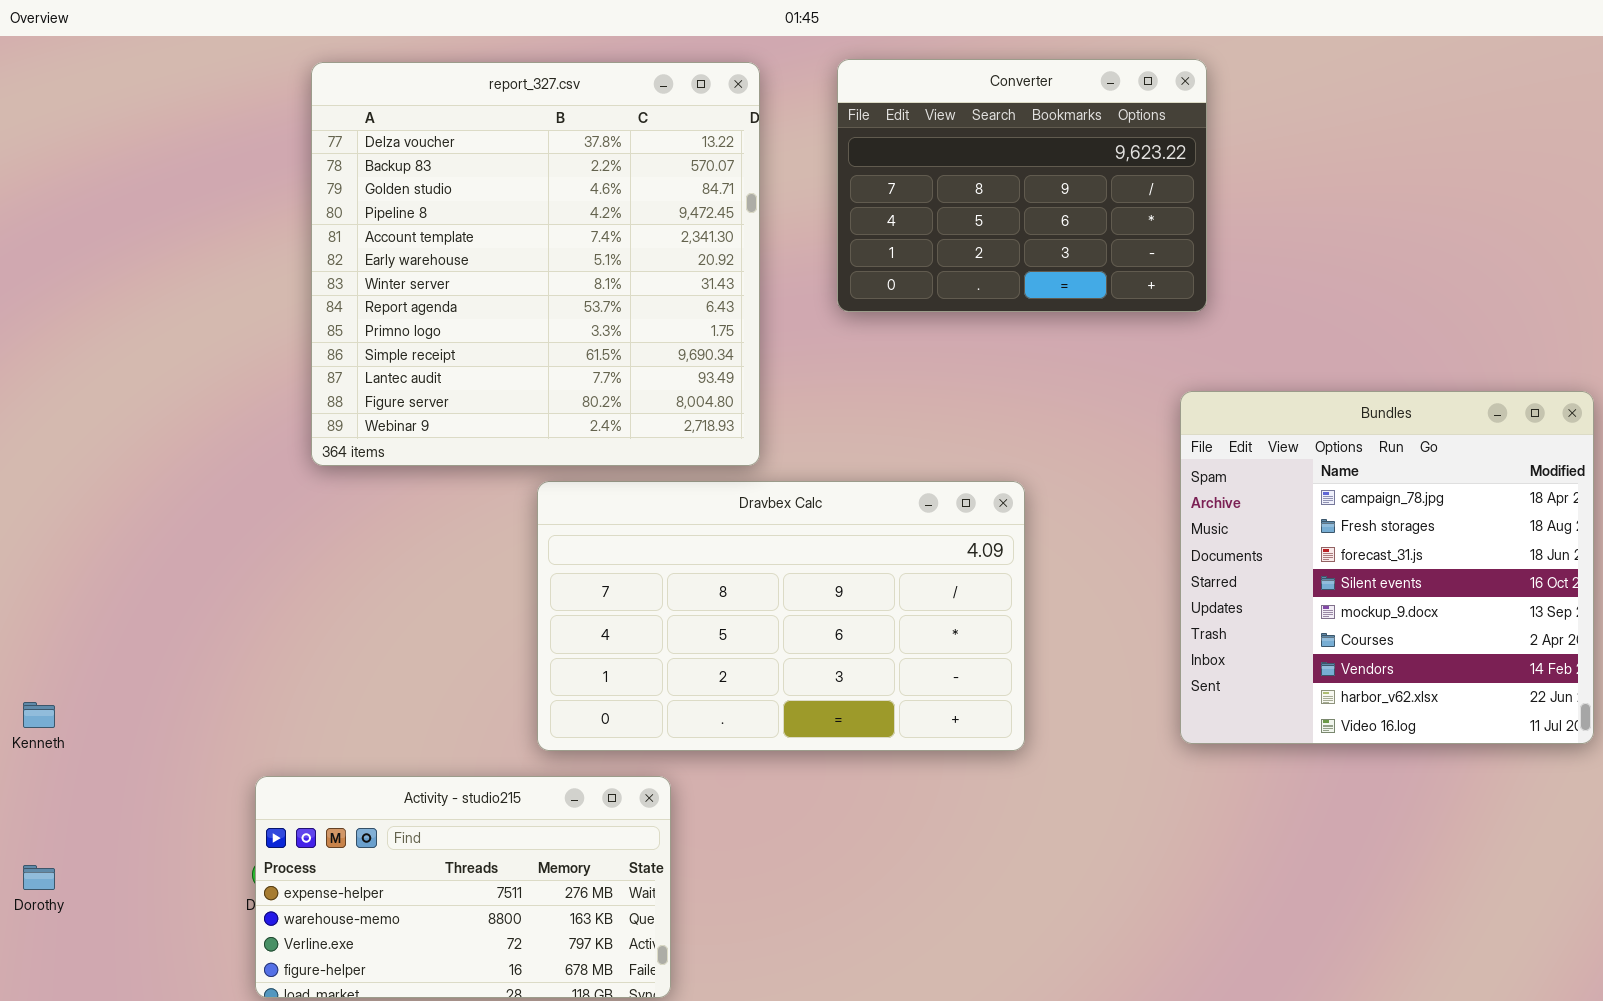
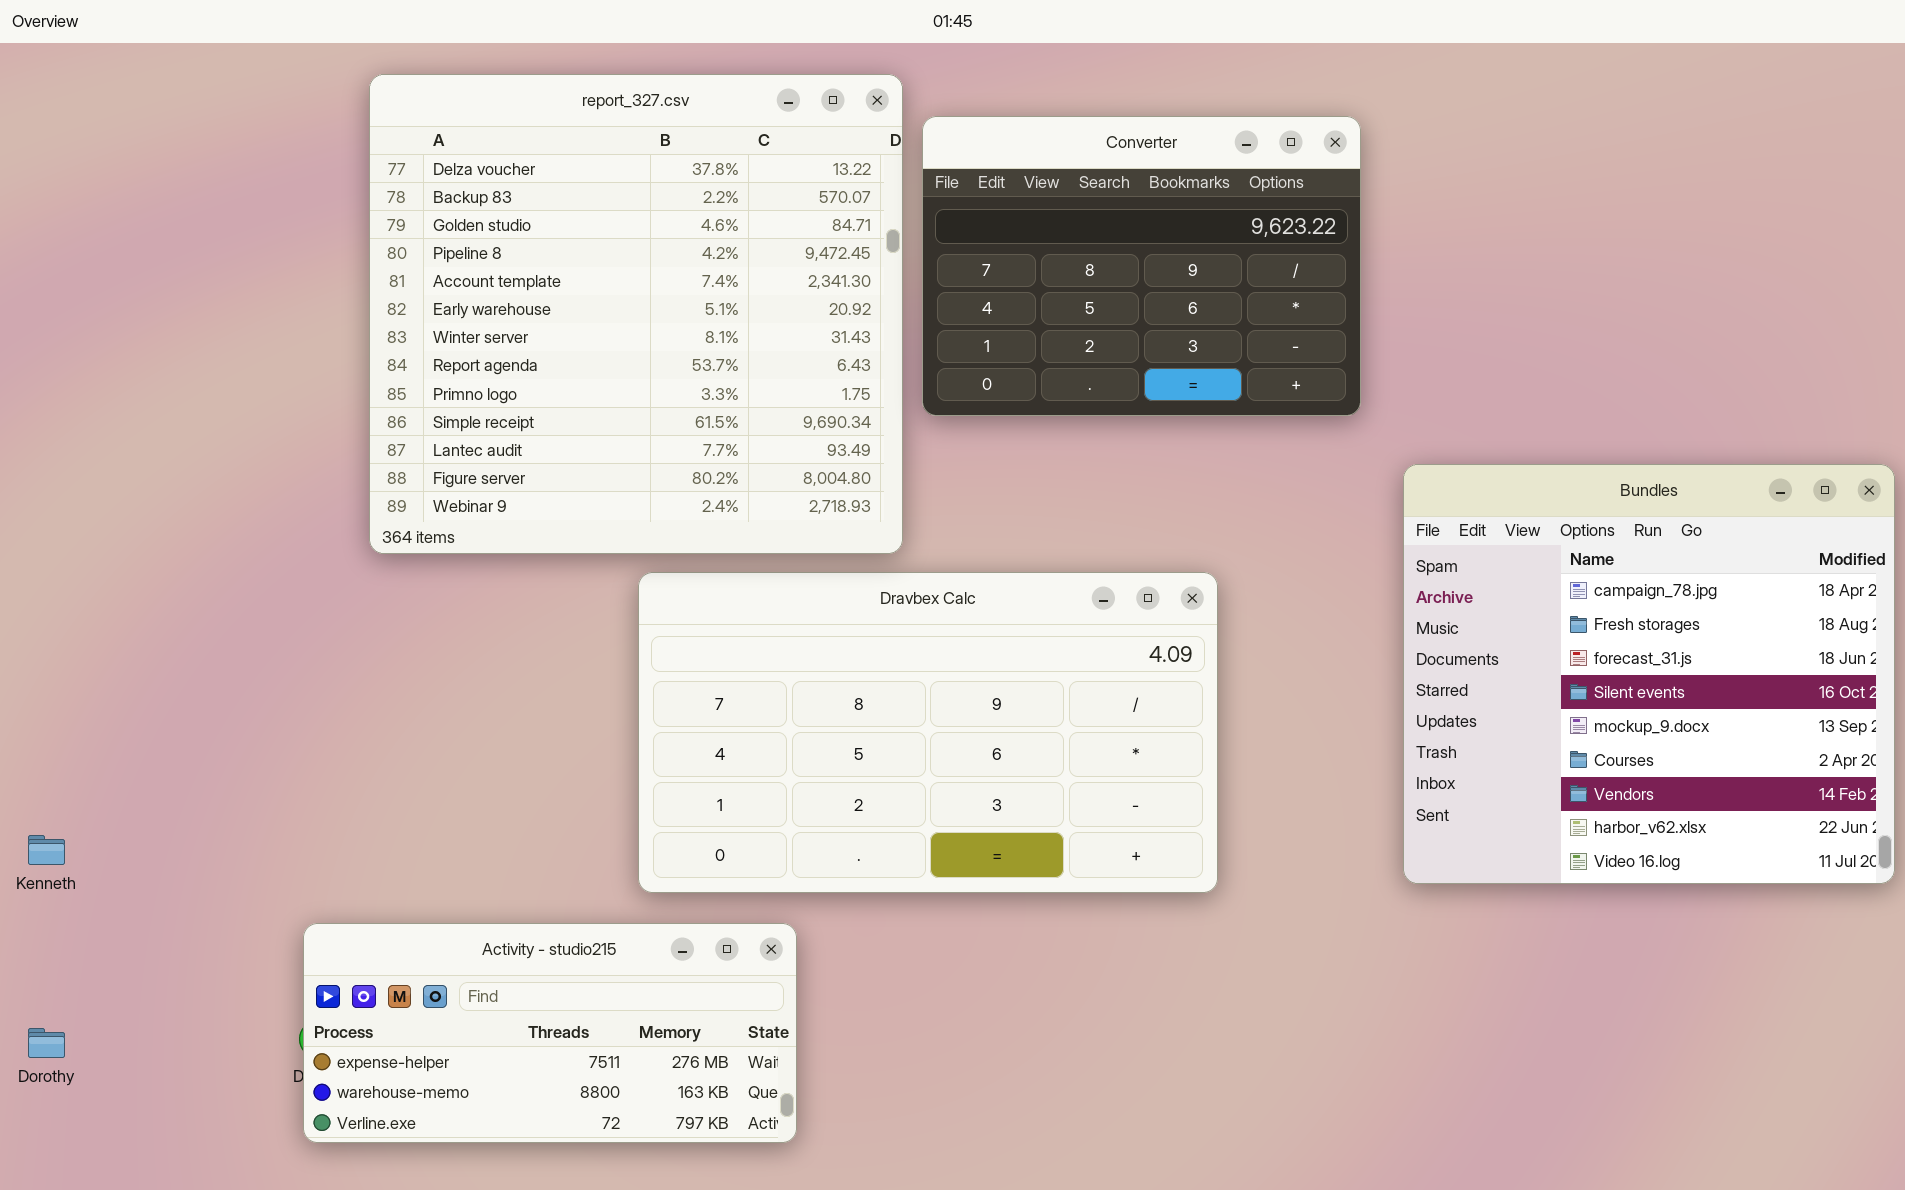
Converter: [837,59,1207,312] -> [922,116,1361,416], moved
Activity - studio215: [255,776,671,998] -> [303,923,797,1143], resized

